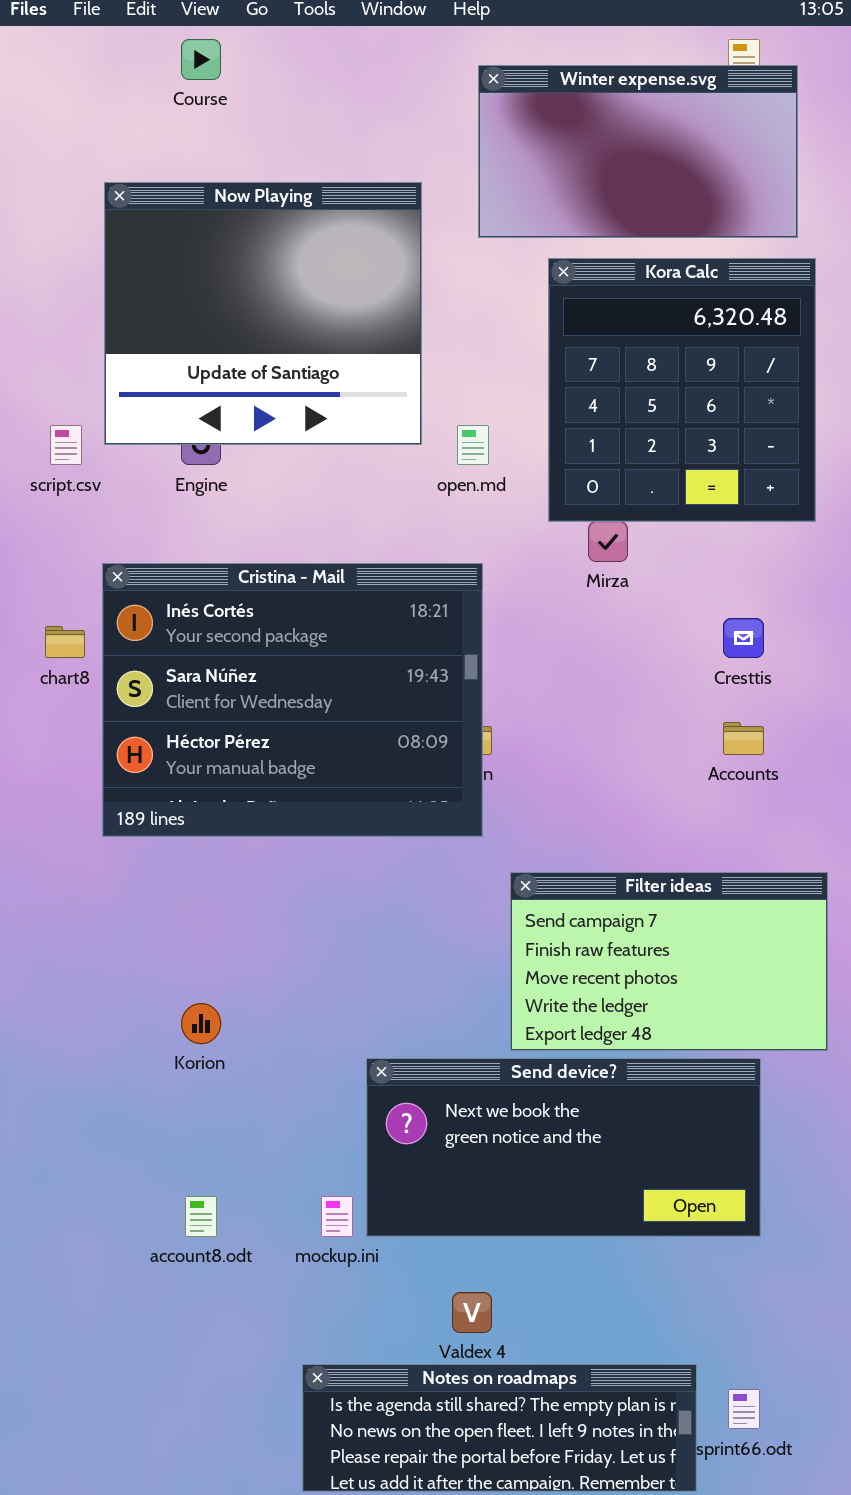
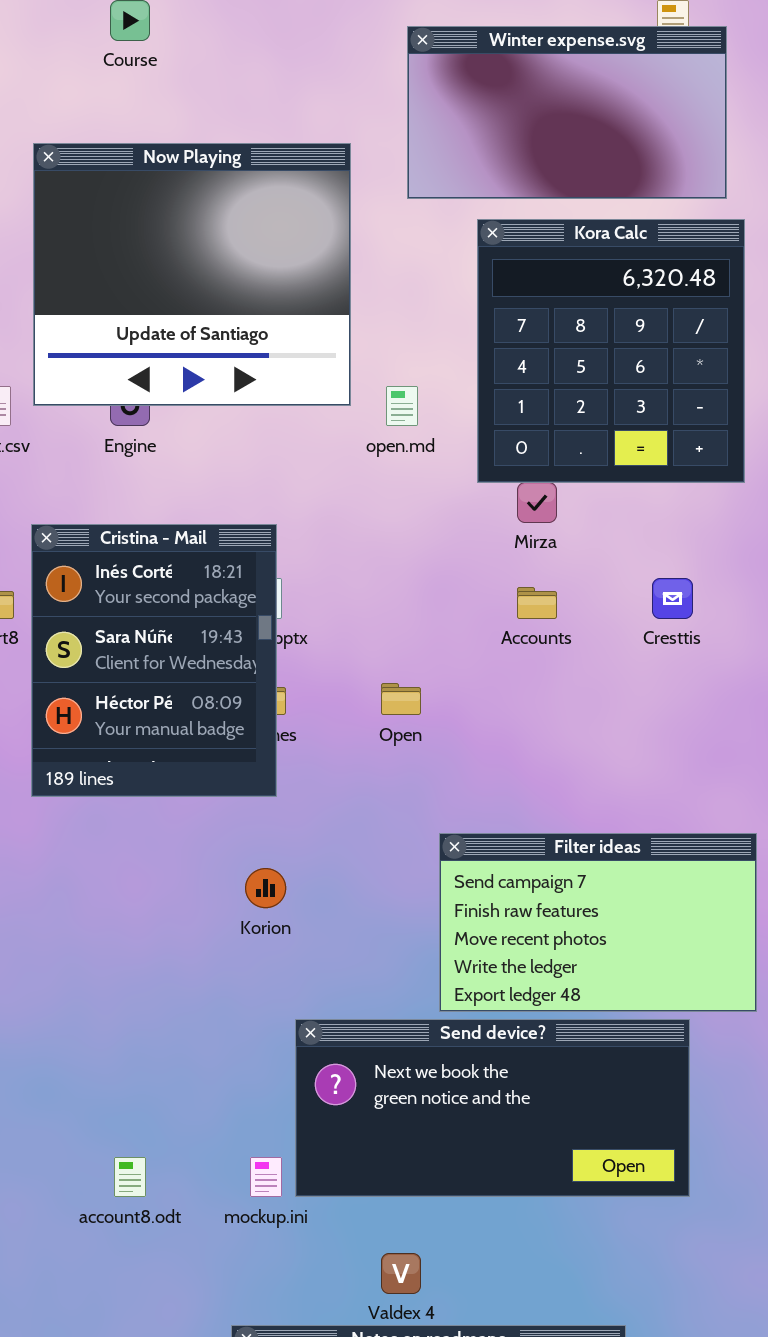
Cristina - Mail: [102,563,483,837] -> [31,524,277,797], resized
Accounts: [723,722,764,755] -> [517,587,557,619], moved
Korion: [181,1003,221,1044] -> [245,868,286,908], moved

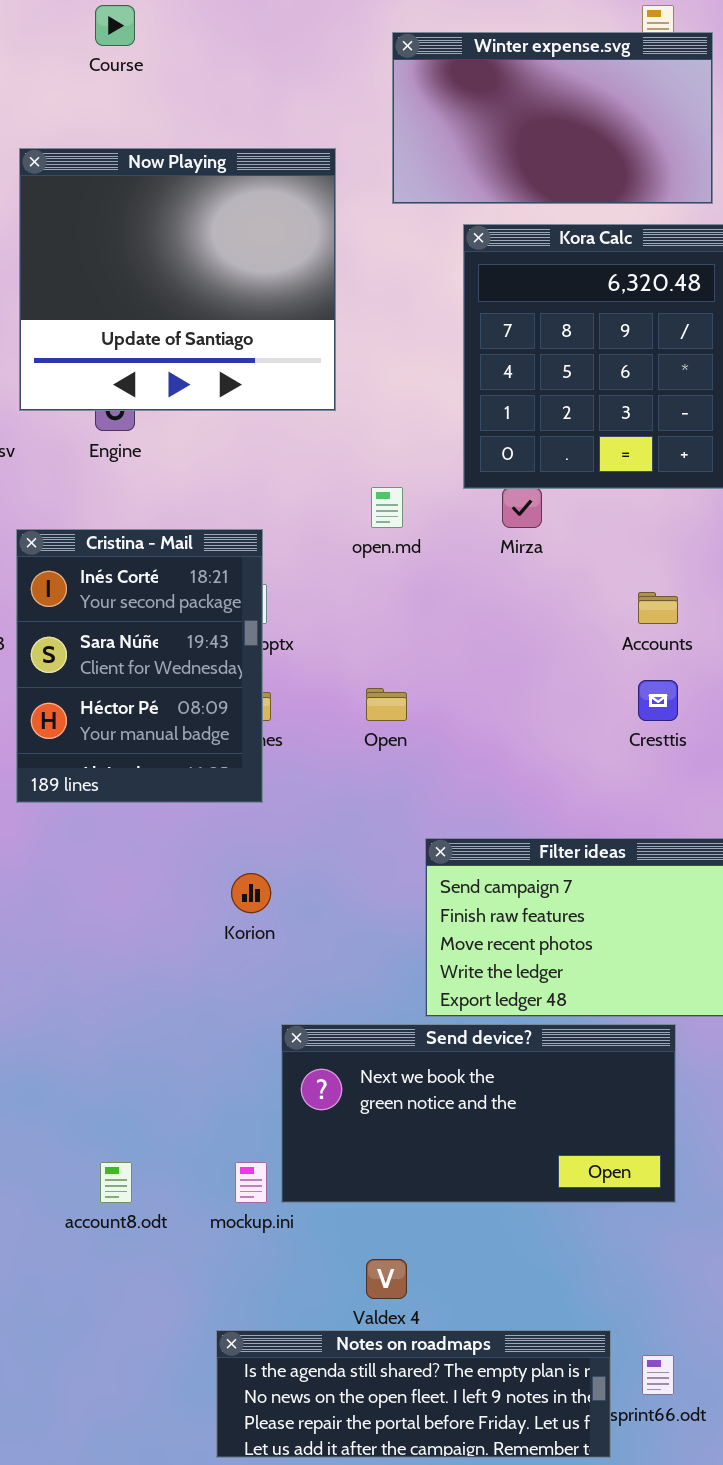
open.md: [386,386,418,426] -> [371,487,403,528], moved
Cresttis: [652,578,693,619] -> [638,680,678,721], moved
Accounts: [517,587,557,619] -> [638,592,678,624], moved

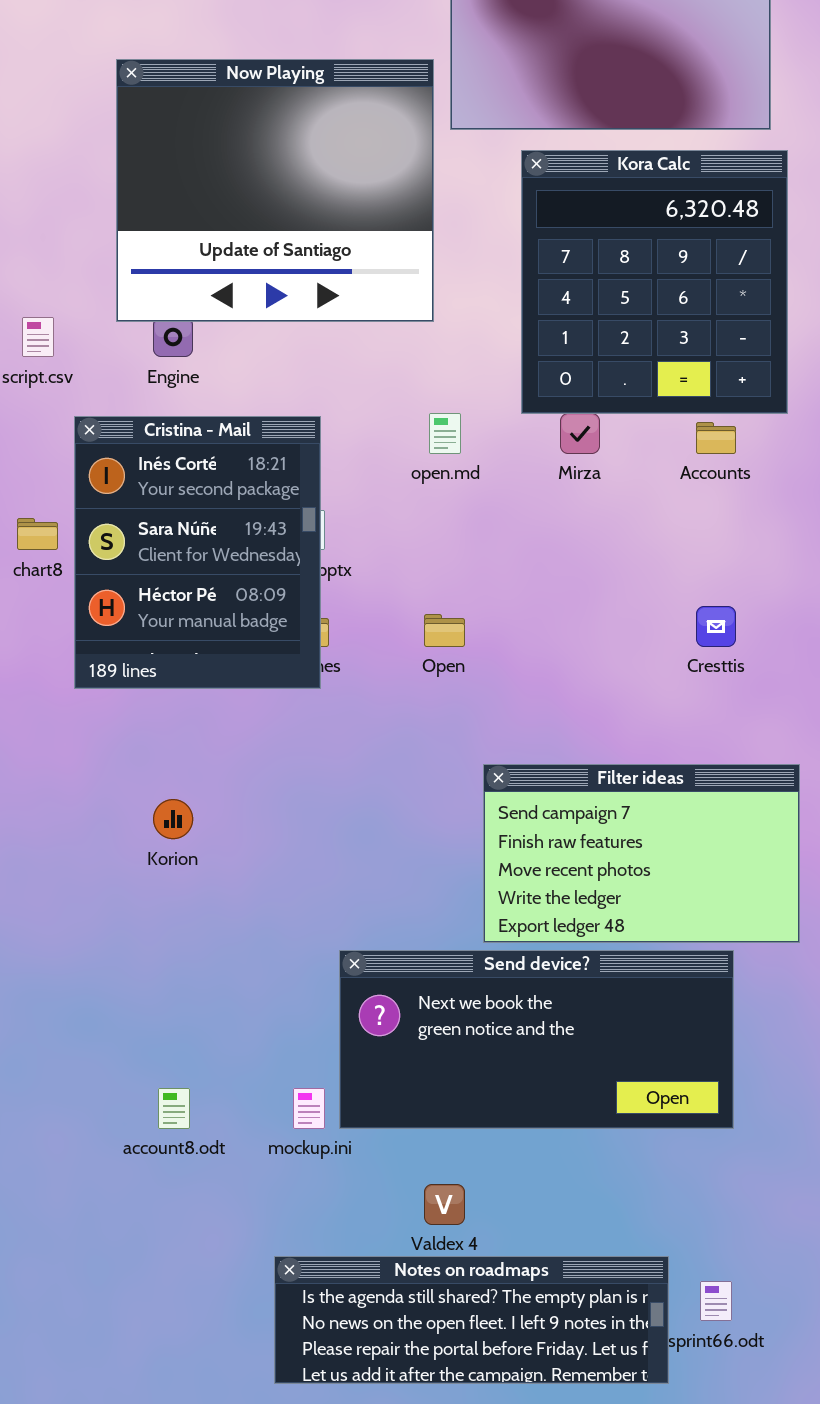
Now Playing: [19,148,336,411] -> [116,59,434,322], moved
Cristina - Mail: [16,529,263,803] -> [74,416,321,689], moved
Accounts: [638,592,678,624] -> [696,422,736,454], moved
Korion: [231,873,271,913] -> [153,799,193,839], moved

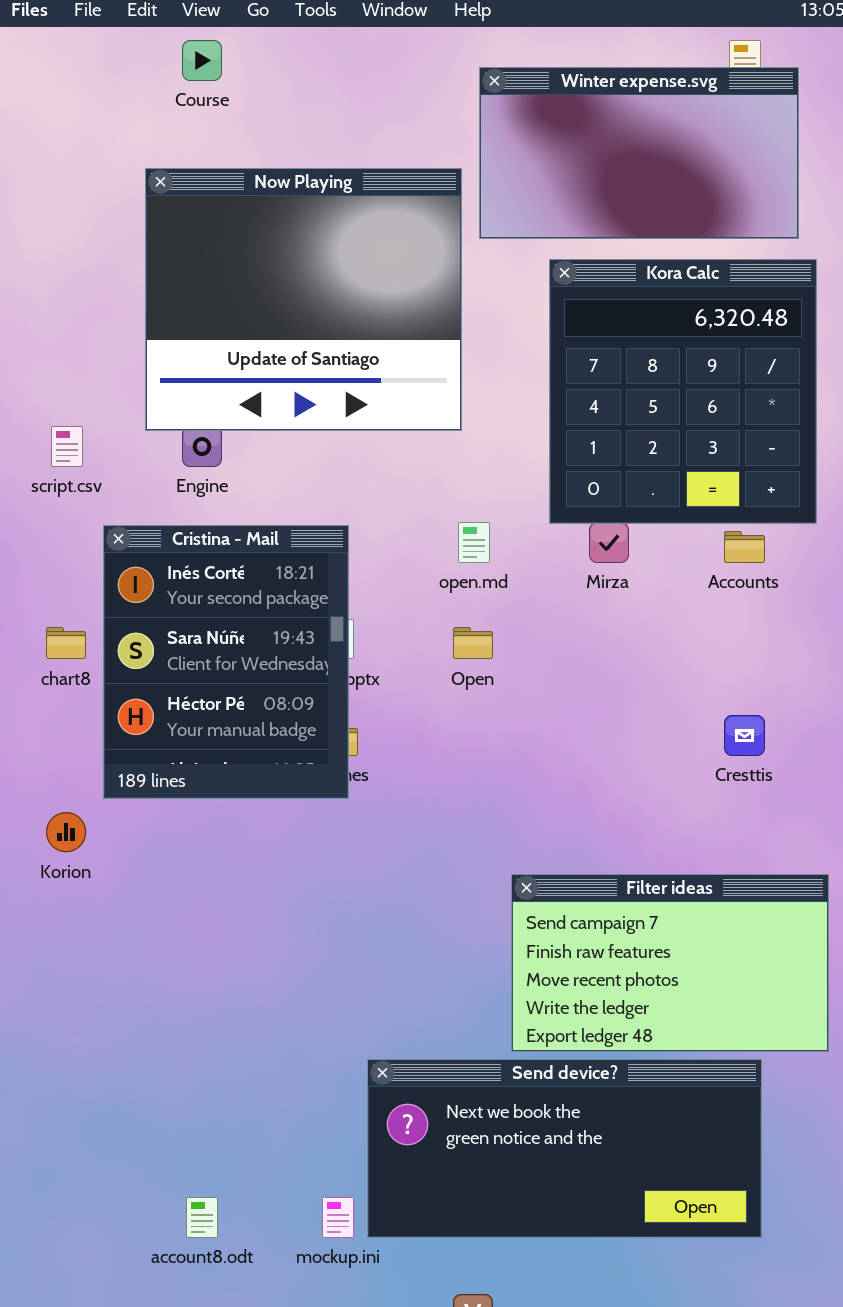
Open: [424,614,465,647] -> [453,627,493,659], moved
Korion: [153,799,193,839] -> [46,812,86,852], moved

